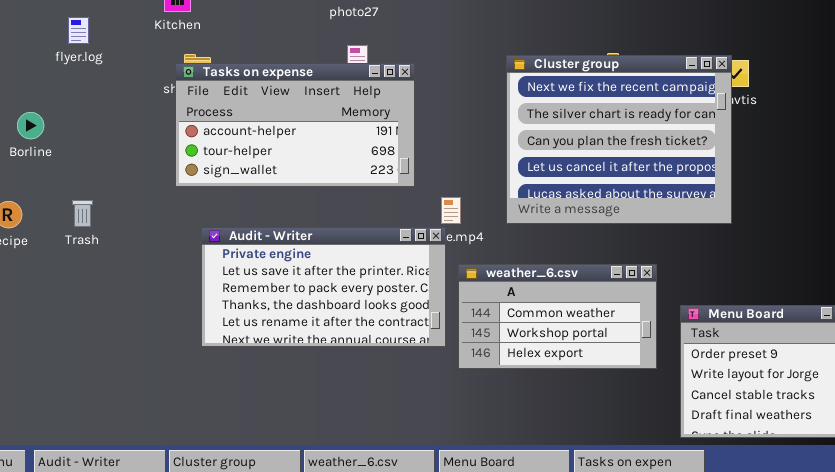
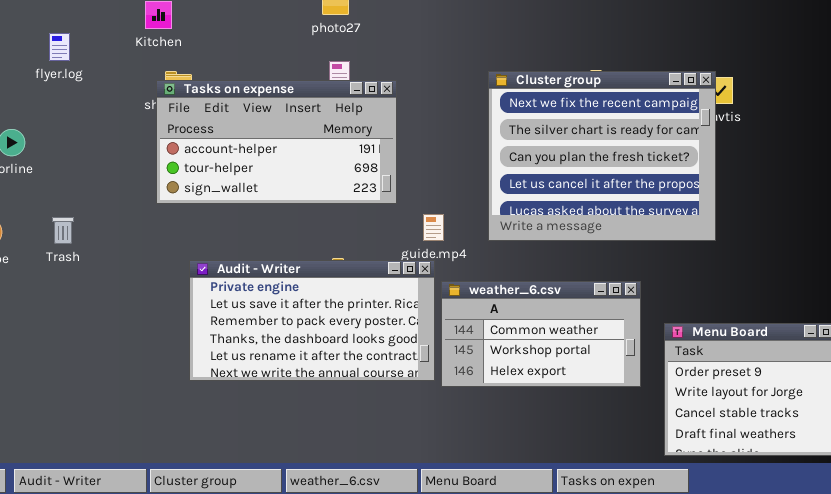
Audit - Writer: [201,227,446,347] -> [189,260,435,381], moved

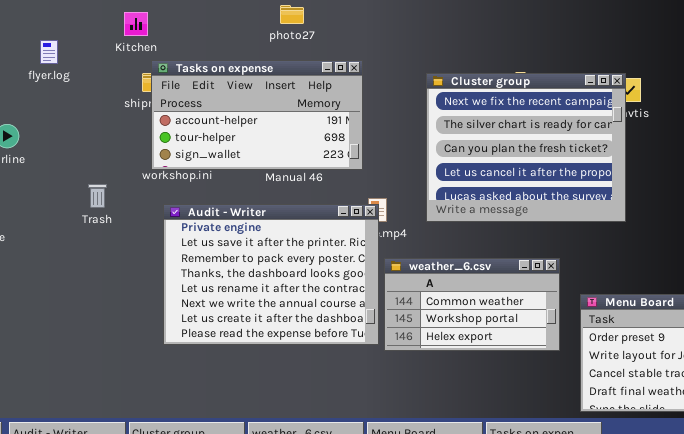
Tasks on expense: [156,80,397,204] -> [151,60,363,170], moved
Trash: [52,217,74,244] -> [88,184,107,208], moved
Audit - Writer: [189,260,435,381] -> [163,204,379,345], resized

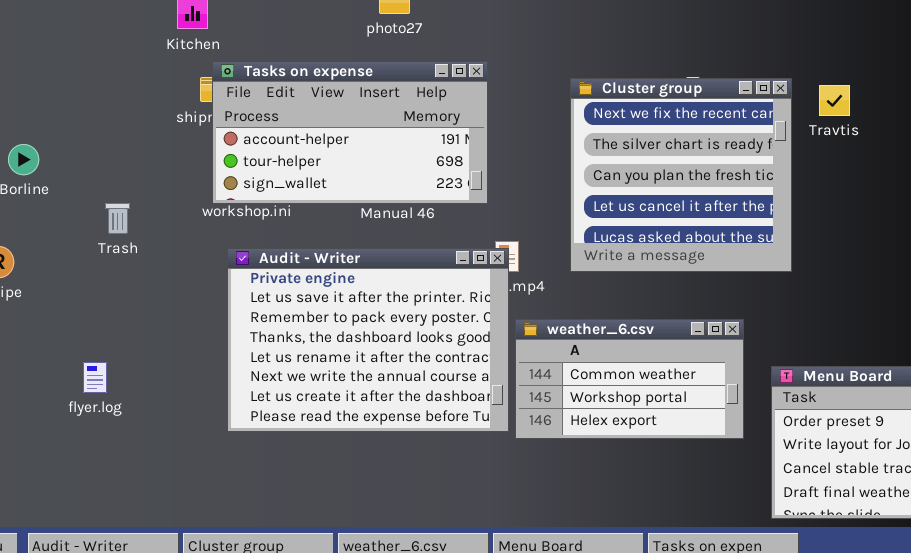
flyer.log: [40,40,58,64] -> [83,362,107,393], moved
Cluster group: [426,73,626,222] -> [570,78,792,272], resized
Trash: [88,184,107,208] -> [105,203,130,234], moved

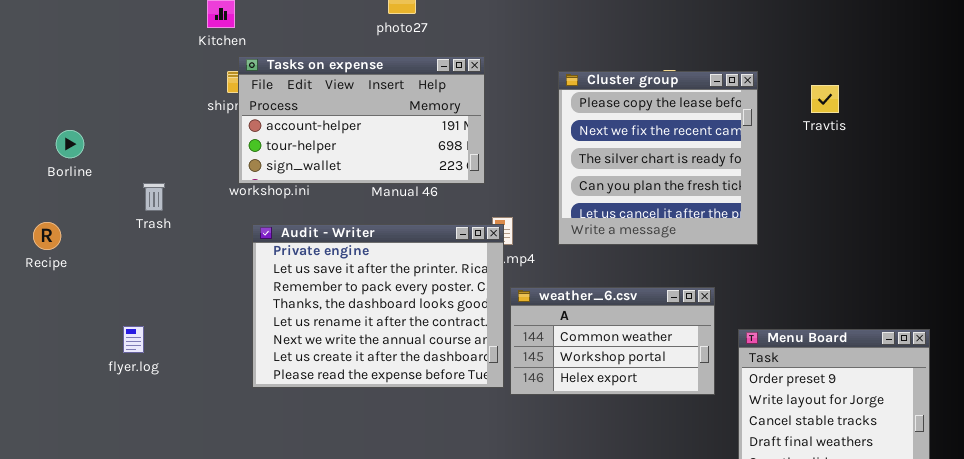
Cluster group: [570,78,792,272] -> [558,71,758,245], scrolled up 1 row
Travtis: [819,85,850,116] -> [811,85,839,113], moved

